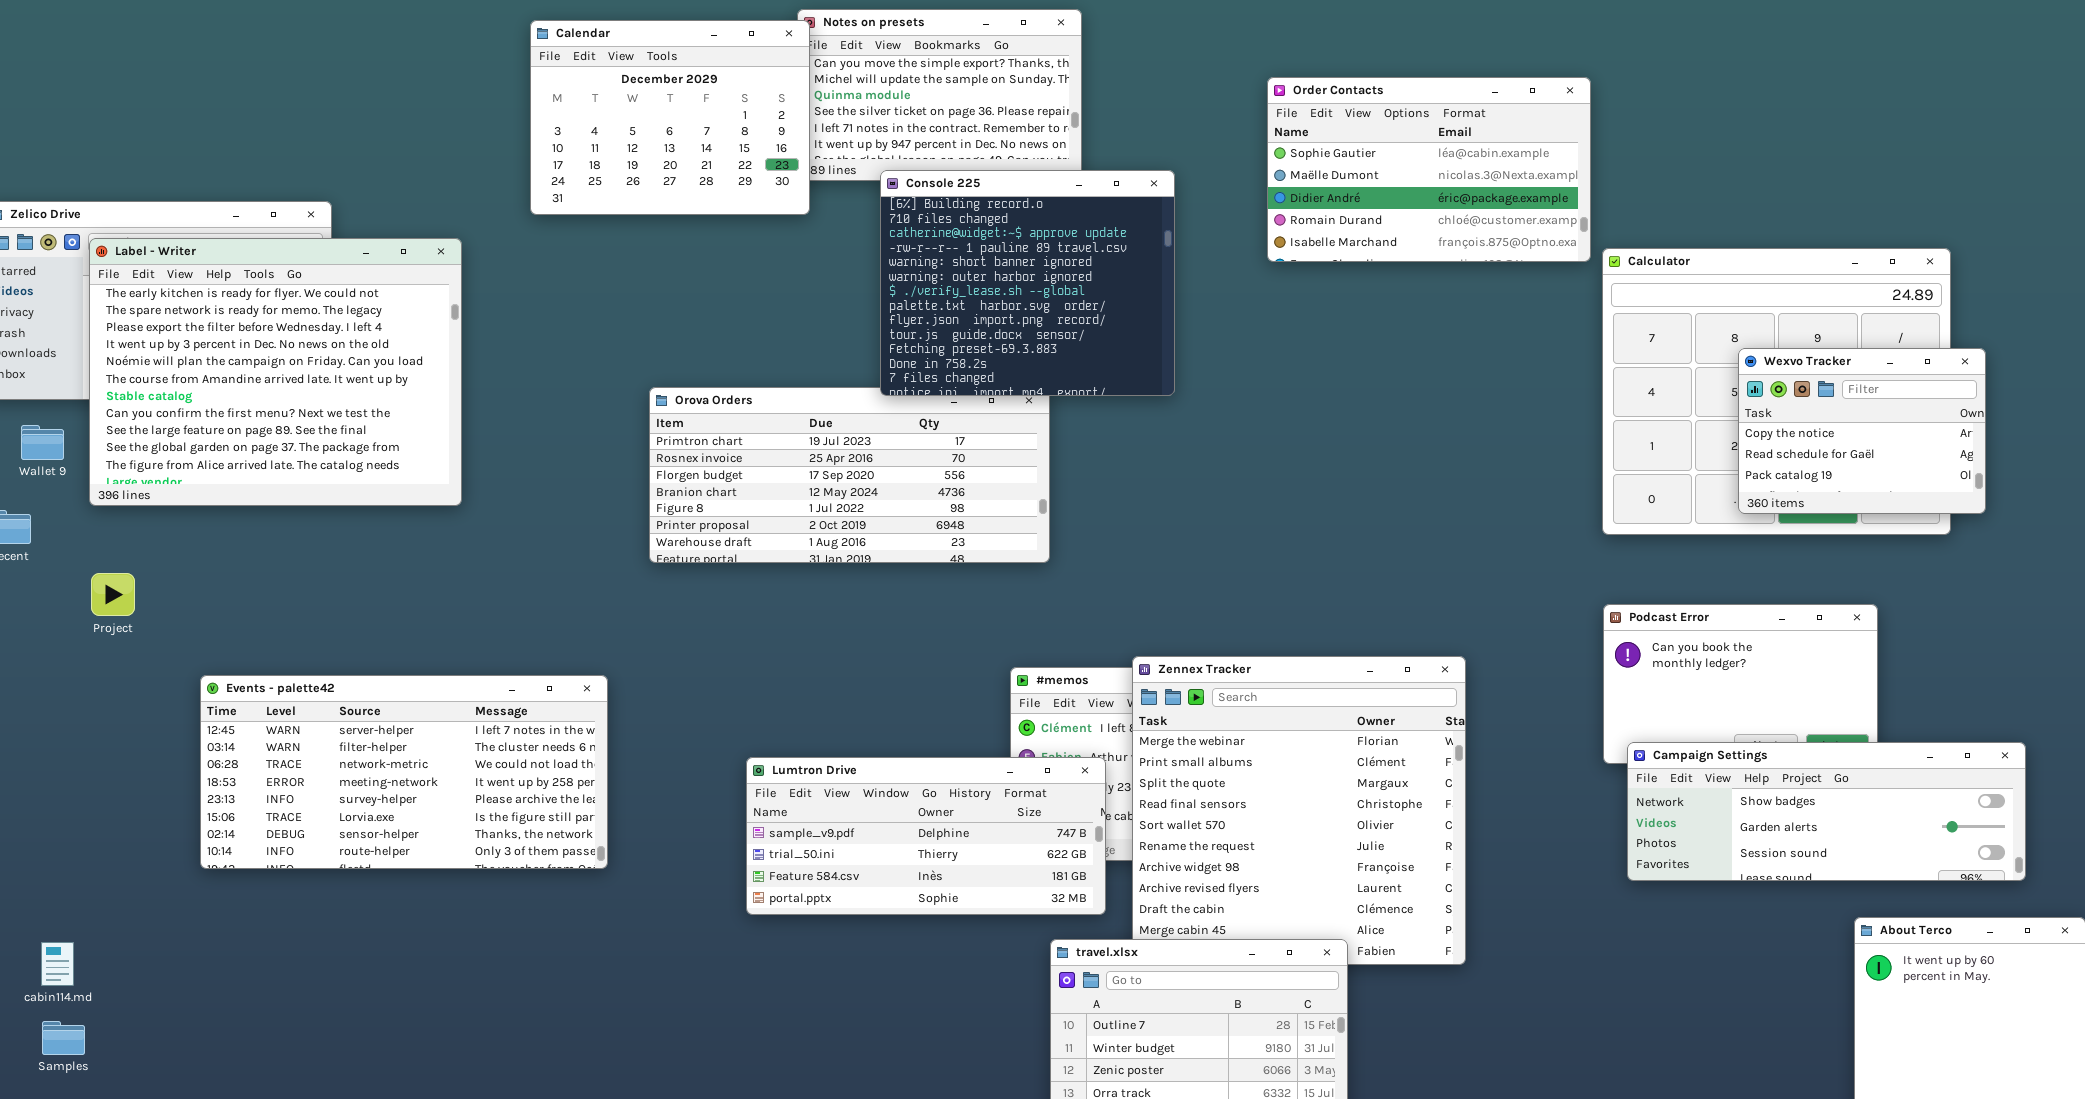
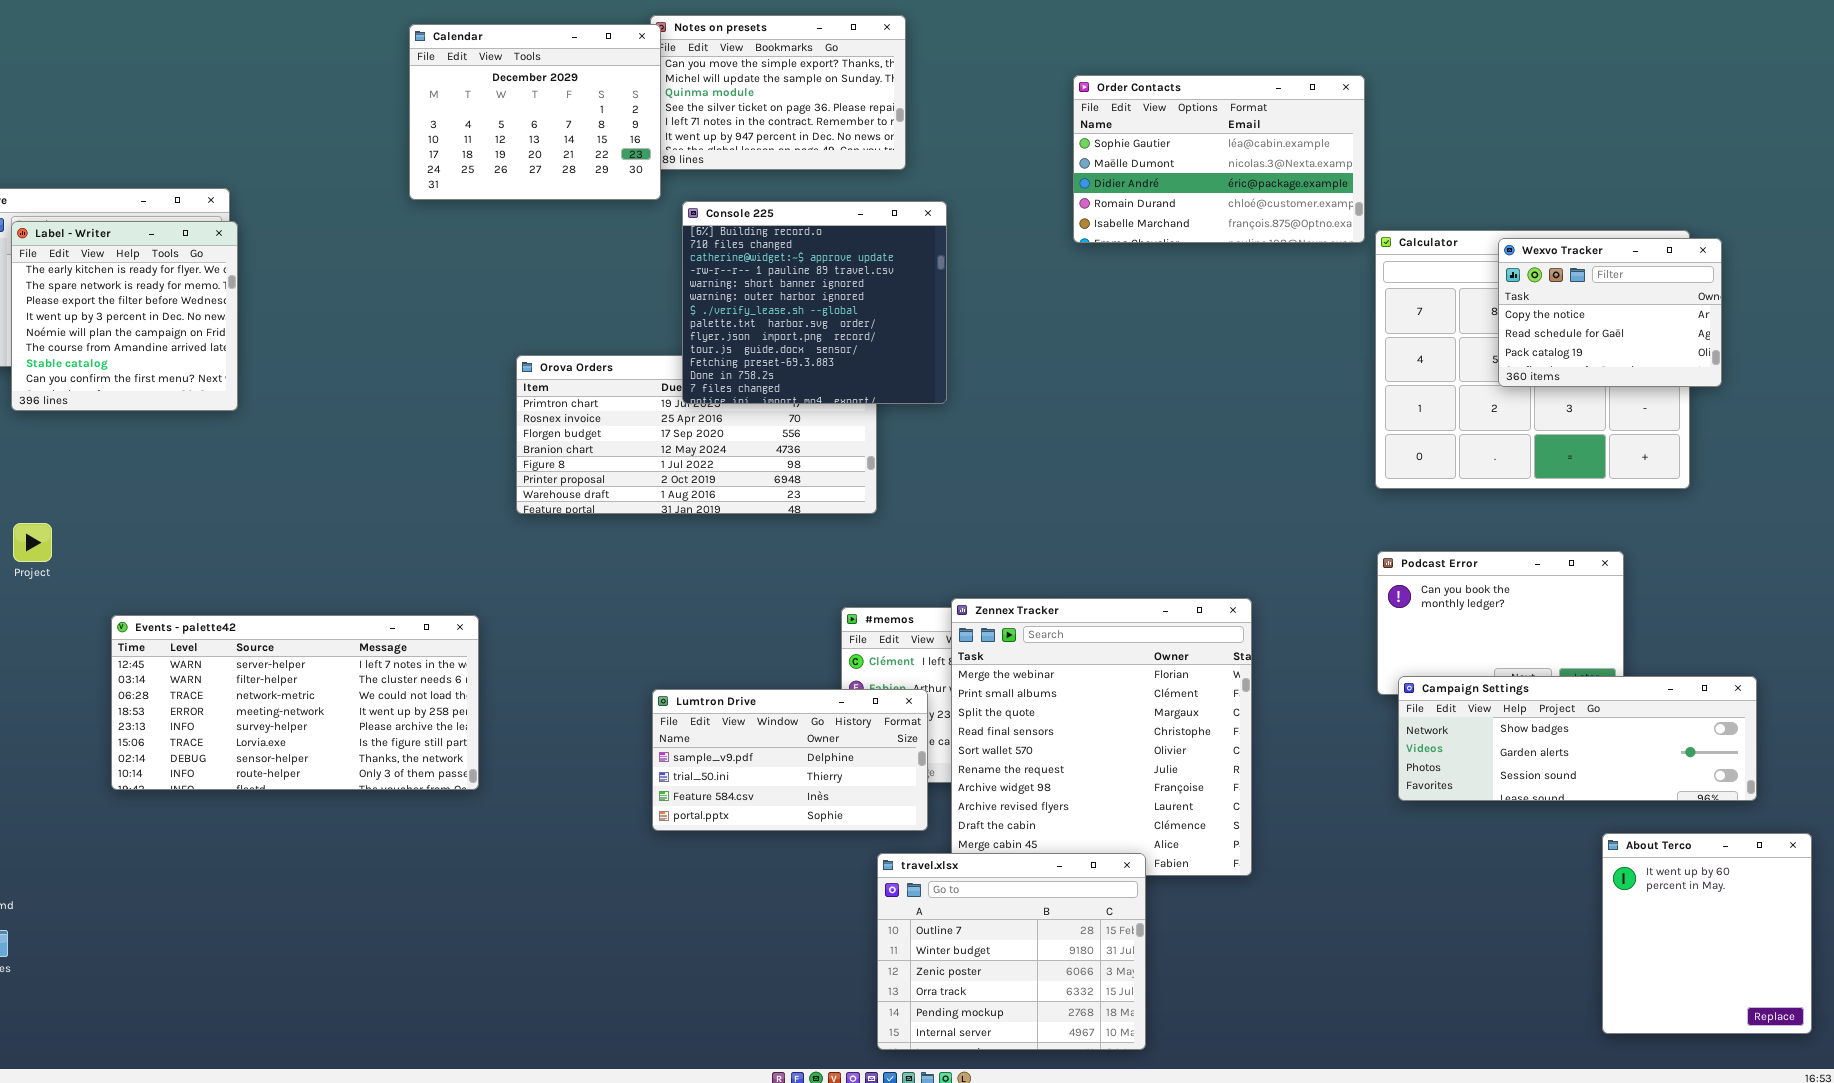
Console 225: [880,170,1175,396] -> [682,201,947,404], moved
Label - Writer: [89,238,462,506] -> [11,221,238,411], resized
Wexvo Tracker: [1738,348,1986,514] -> [1498,238,1722,387], moved
Lumtron Drive: [746,757,1106,915] -> [652,689,928,831], resized

